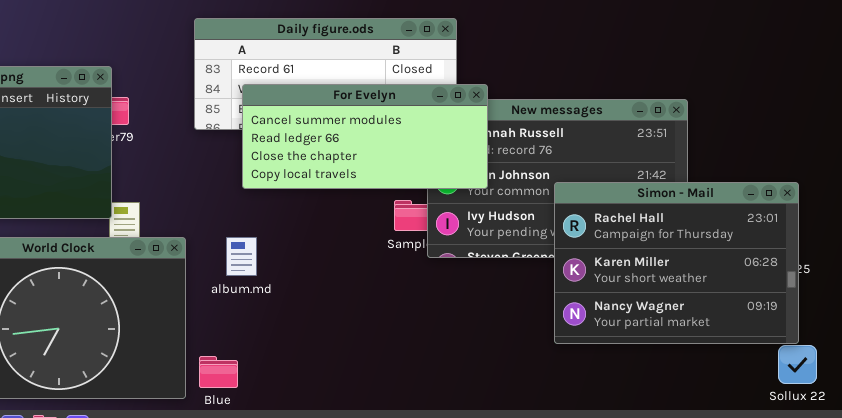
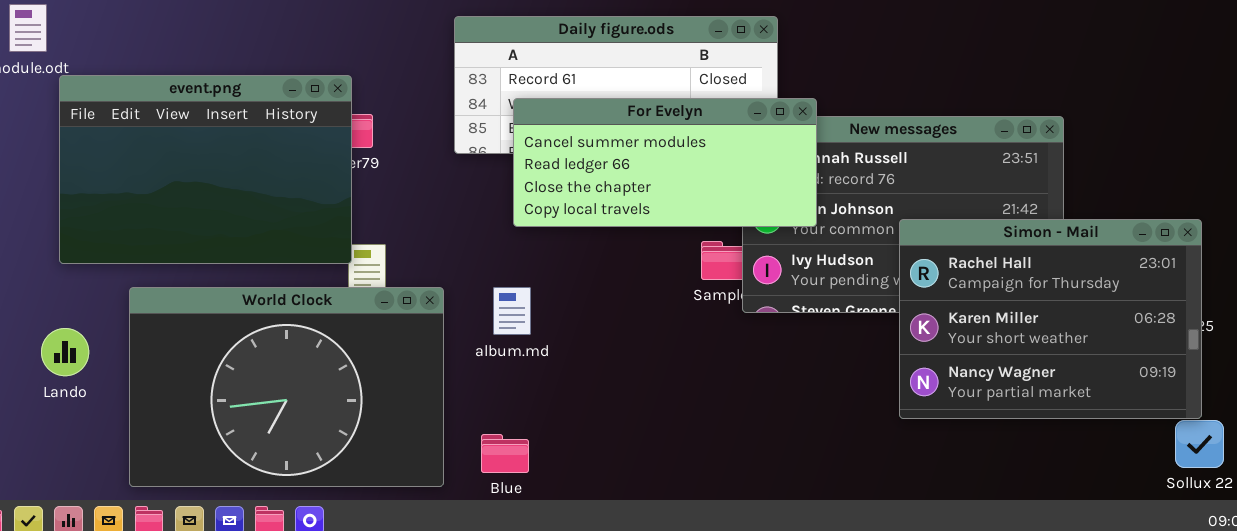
Blue: [199,356,238,388] -> [481,434,529,473], moved

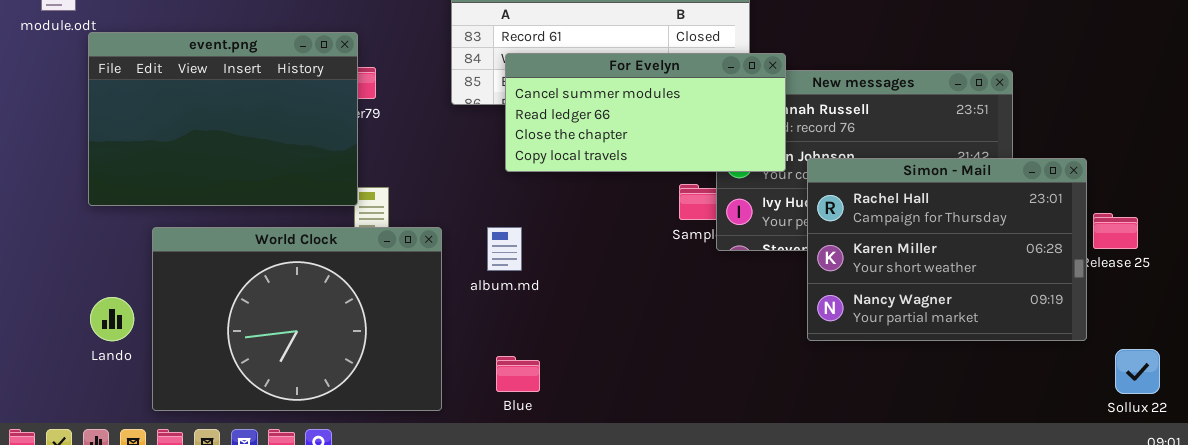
Simon - Mail: [899,219,1202,419] -> [807,158,1087,341], moved
Lando: [41,328,89,376] -> [90,297,134,341], moved
Blue: [481,434,529,473] -> [496,356,540,392], moved

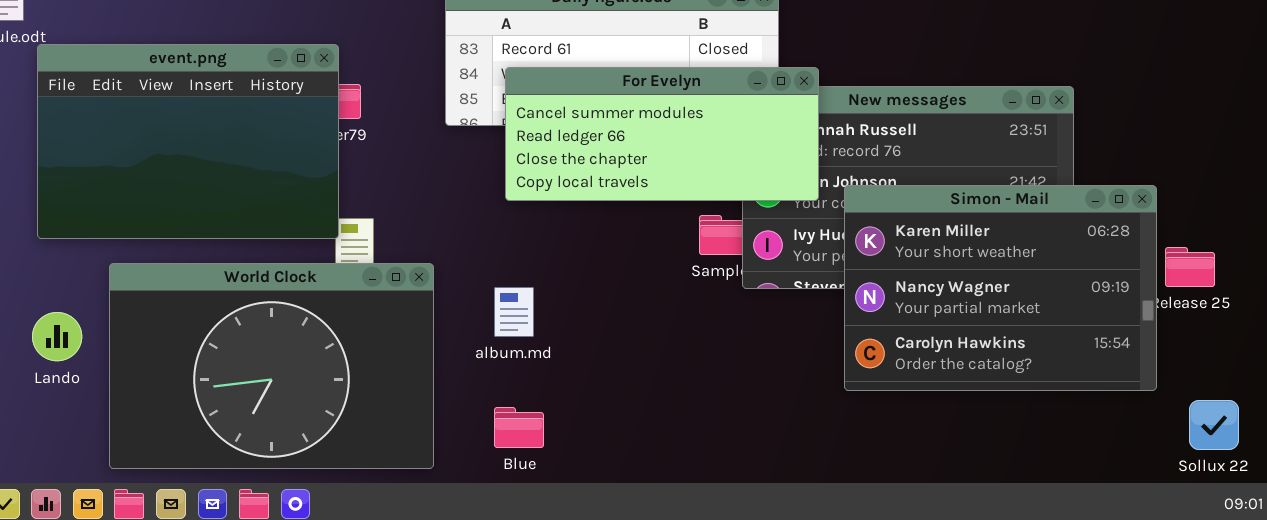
Simon - Mail: [807,158,1087,341] -> [844,185,1157,391], scrolled down 1 row
album.md: [487,227,522,271] -> [494,287,534,337], moved
Lando: [90,297,134,341] -> [32,312,82,361], moved

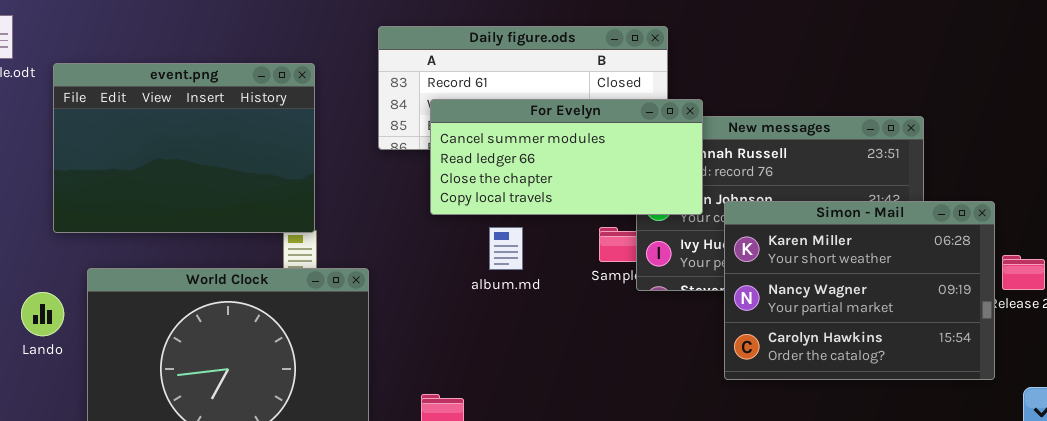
event.png: [37,44,339,239] -> [53,63,315,233], moved
album.md: [494,287,534,337] -> [489,227,523,270], moved
Lando: [32,312,82,361] -> [21,292,64,336], moved

